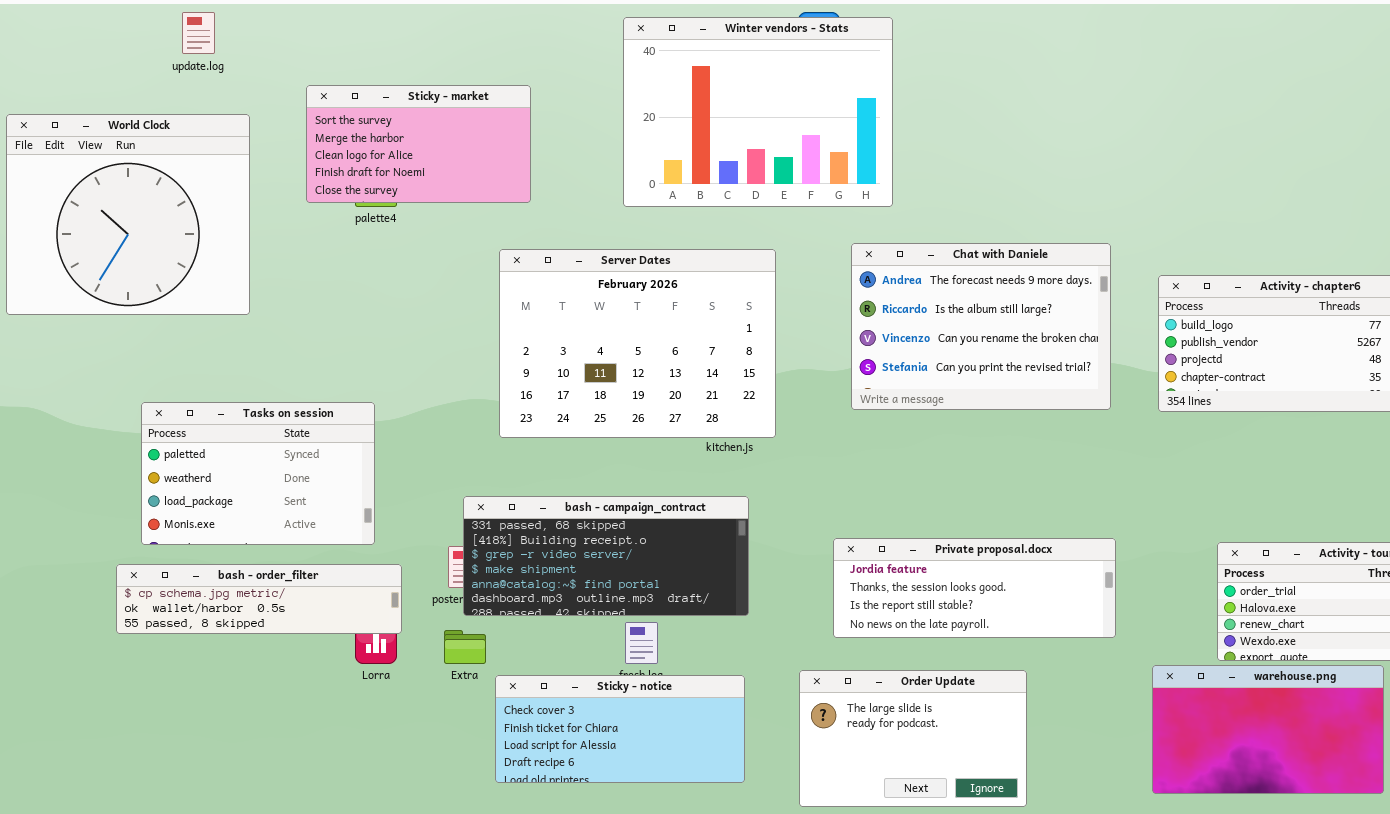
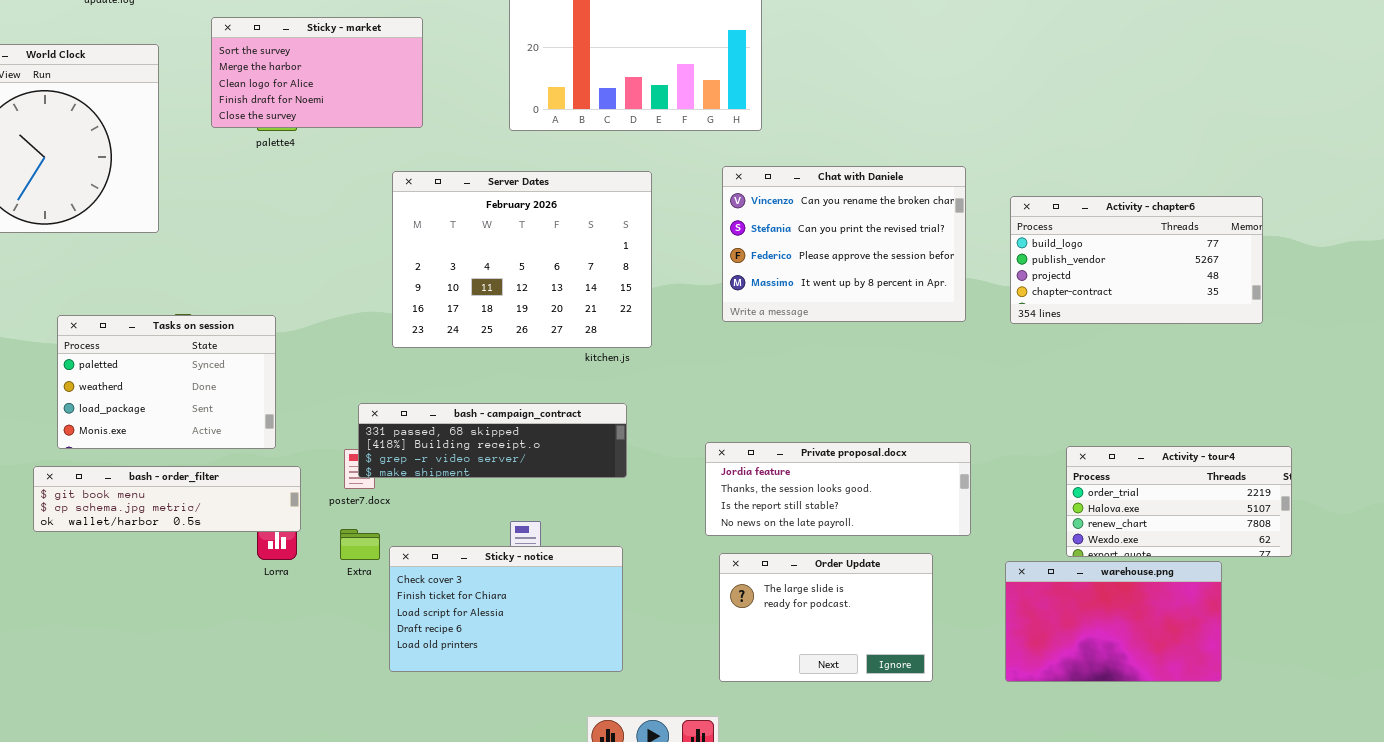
Chat with Daniele: [851,243,1111,410] -> [722,166,966,322], scrolled down 2 rows
bash - campaign_contract: [463,496,749,616] -> [358,403,627,478], resized
bash - order_filter: [116,564,402,634] -> [33,466,301,532], scrolled up 1 row
Order Update: [799,670,1027,807] -> [719,553,933,682], moved
Sticky - notice: [495,675,745,783] -> [389,546,623,672], resized

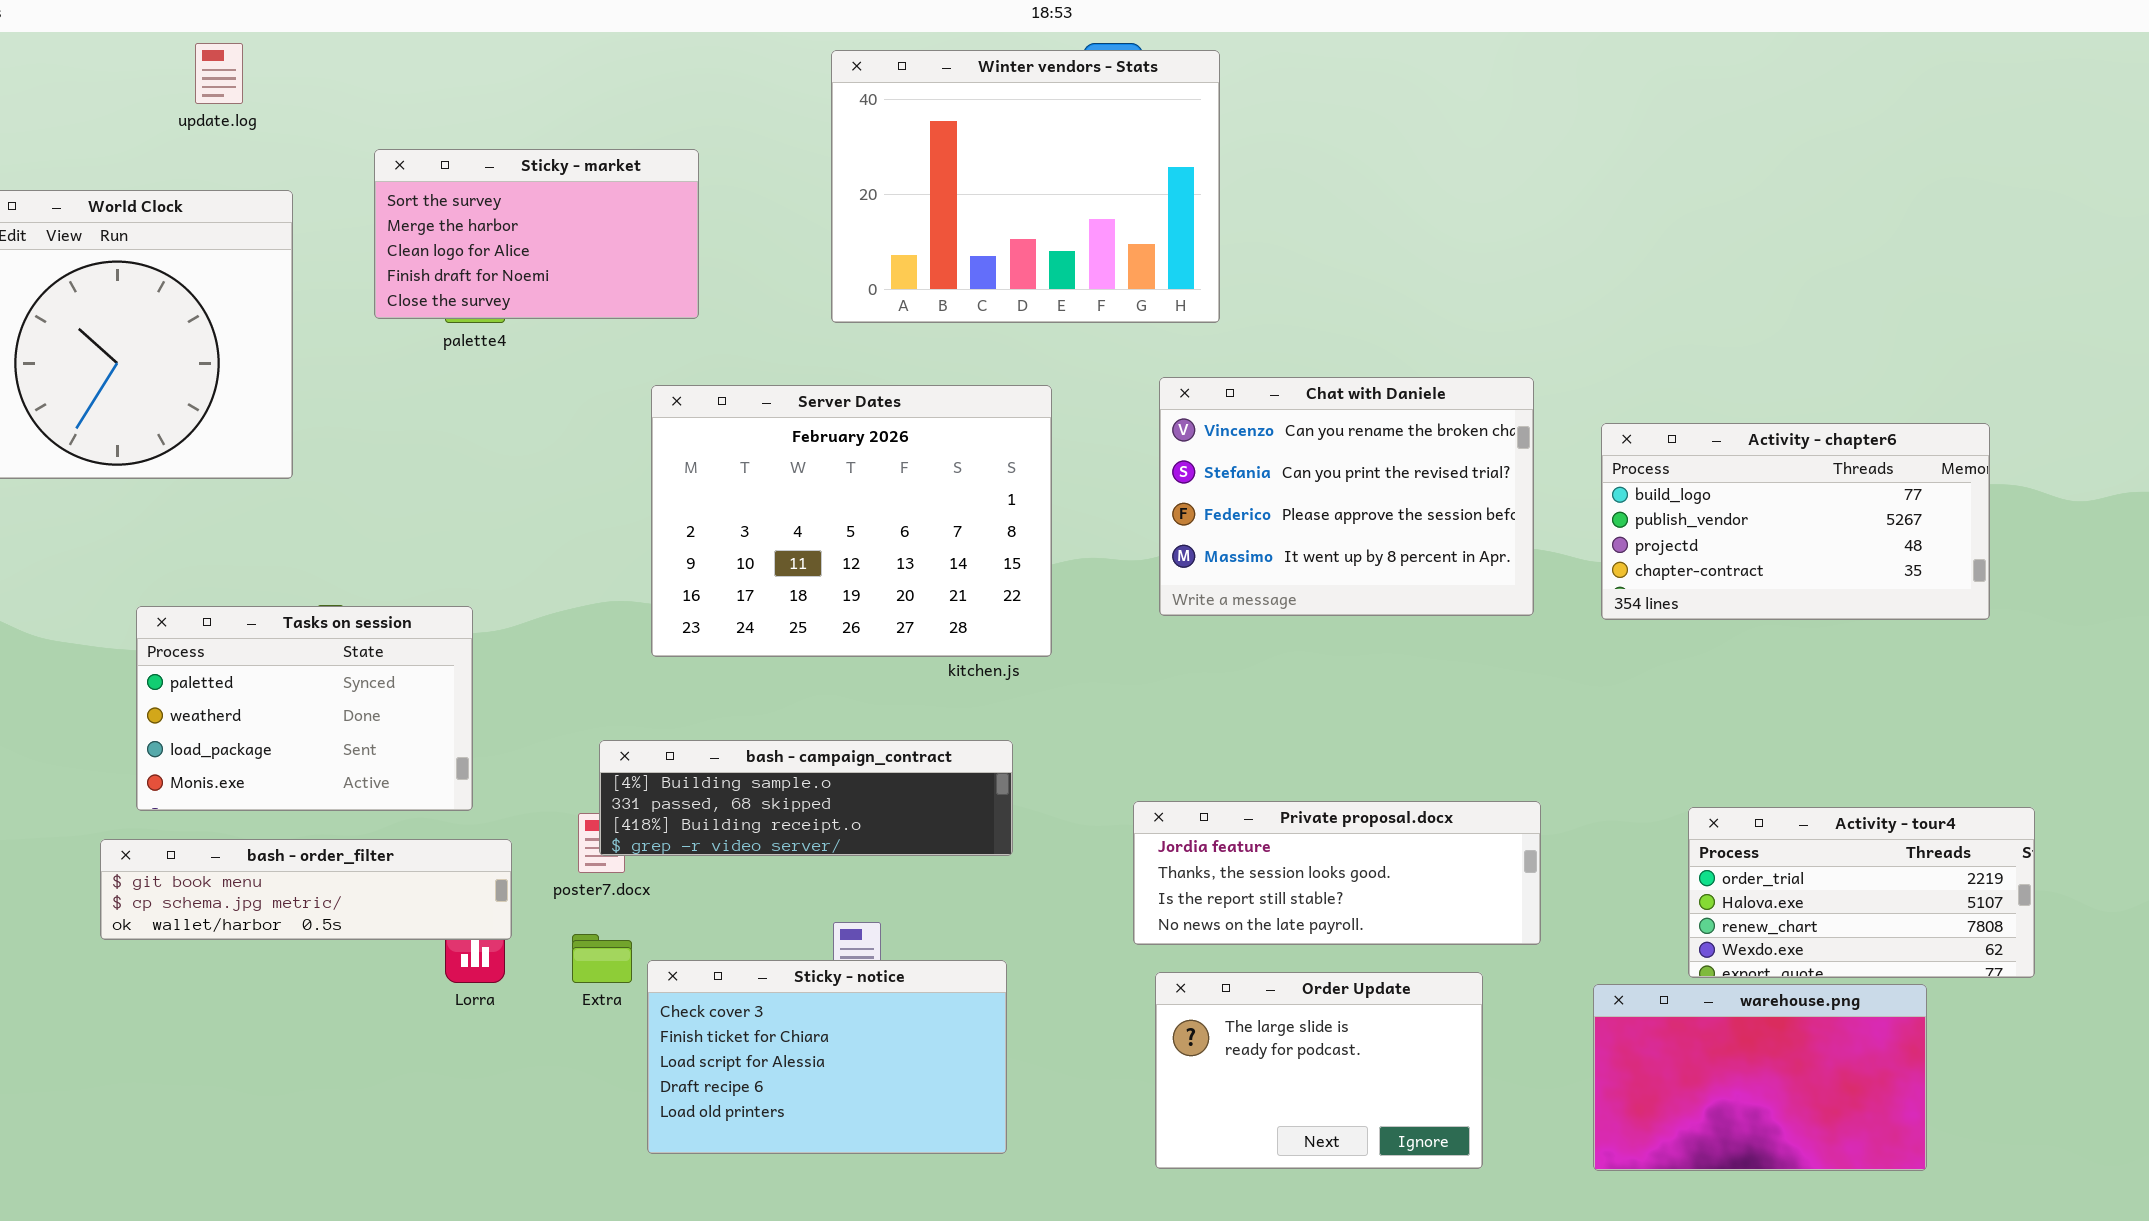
bash - campaign_contract: [358,403,627,478] -> [599,740,1013,856], scrolled up 1 row

